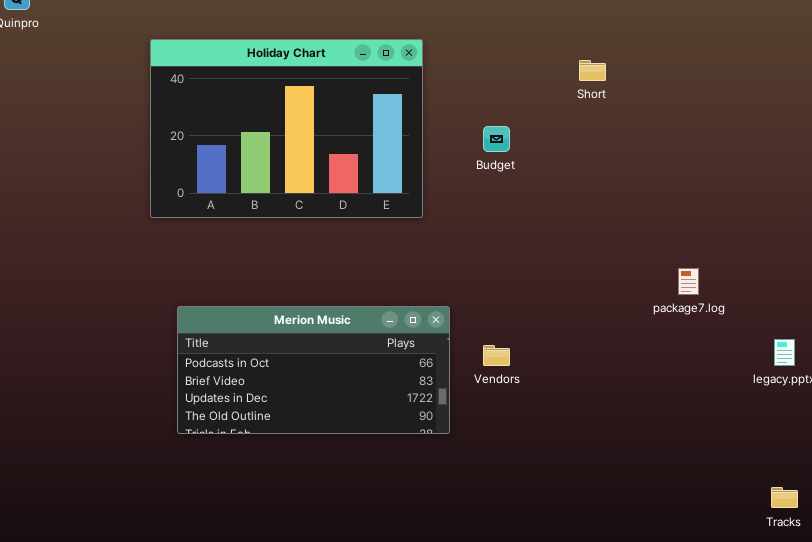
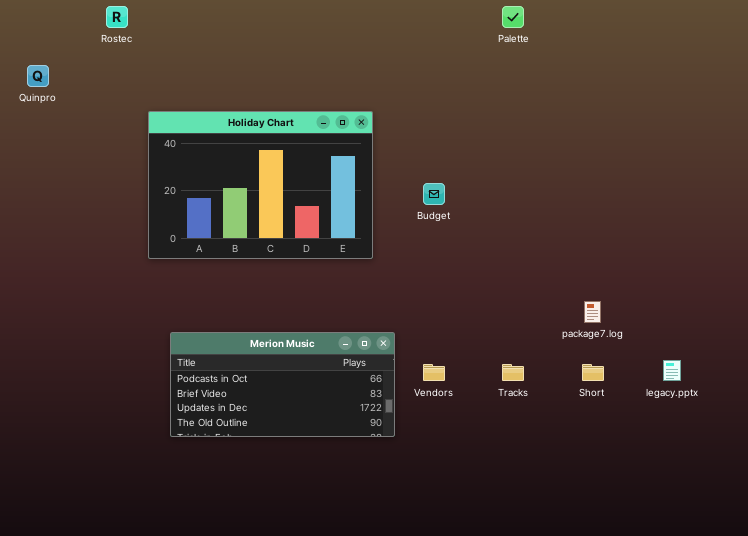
Short: [579,60,606,81] -> [582,364,604,381], moved
Tracks: [771,487,798,508] -> [502,364,524,381], moved

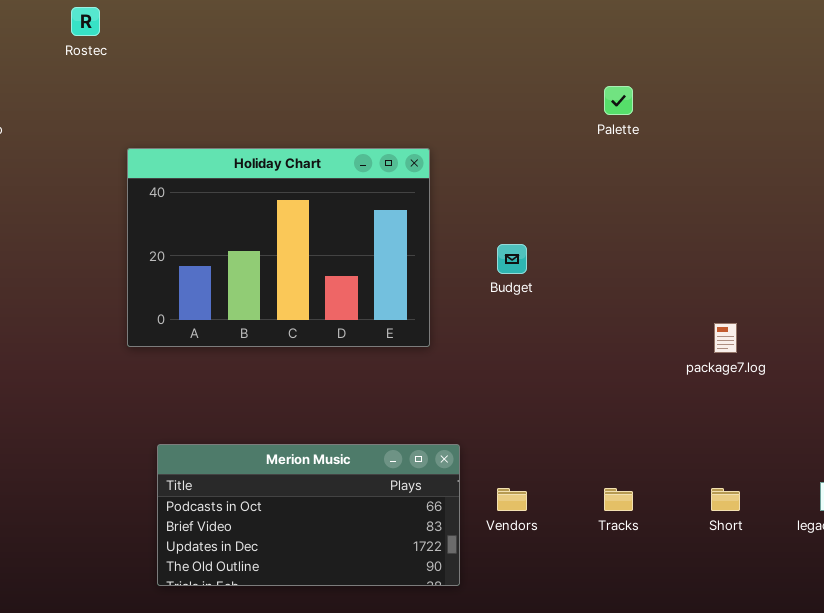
Palette: [502,6,524,28] -> [604,86,633,115], moved
package7.log: [584,301,601,323] -> [714,323,737,353], moved

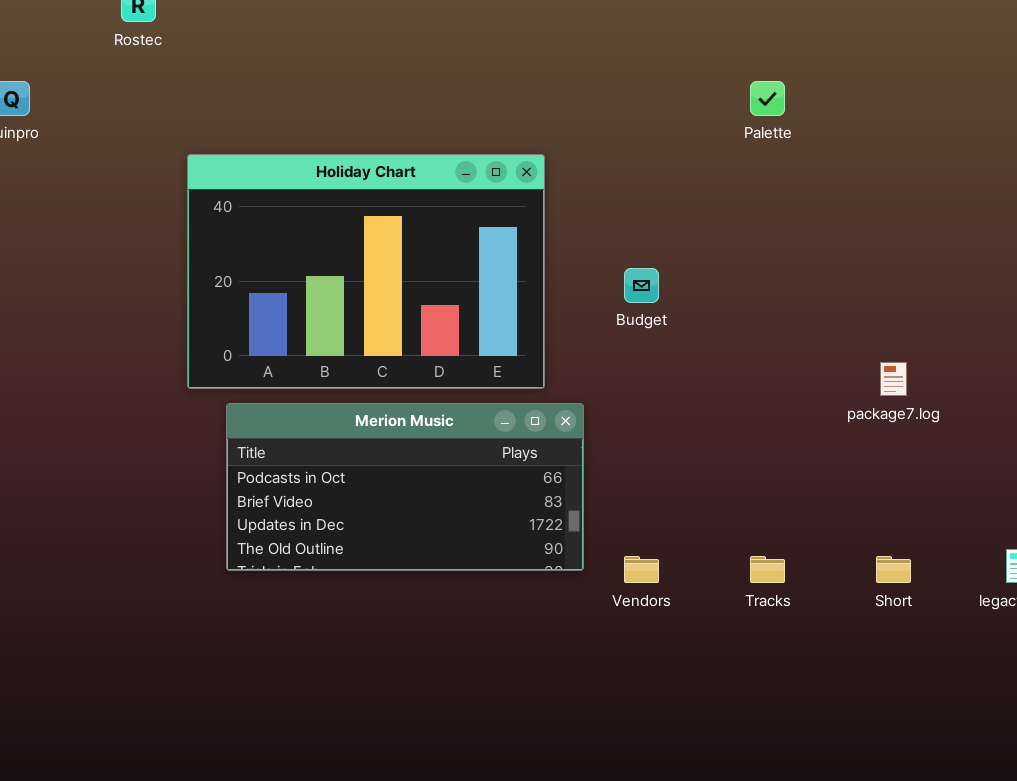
Merion Music: [157,444,460,586] -> [226,403,584,571], moved

